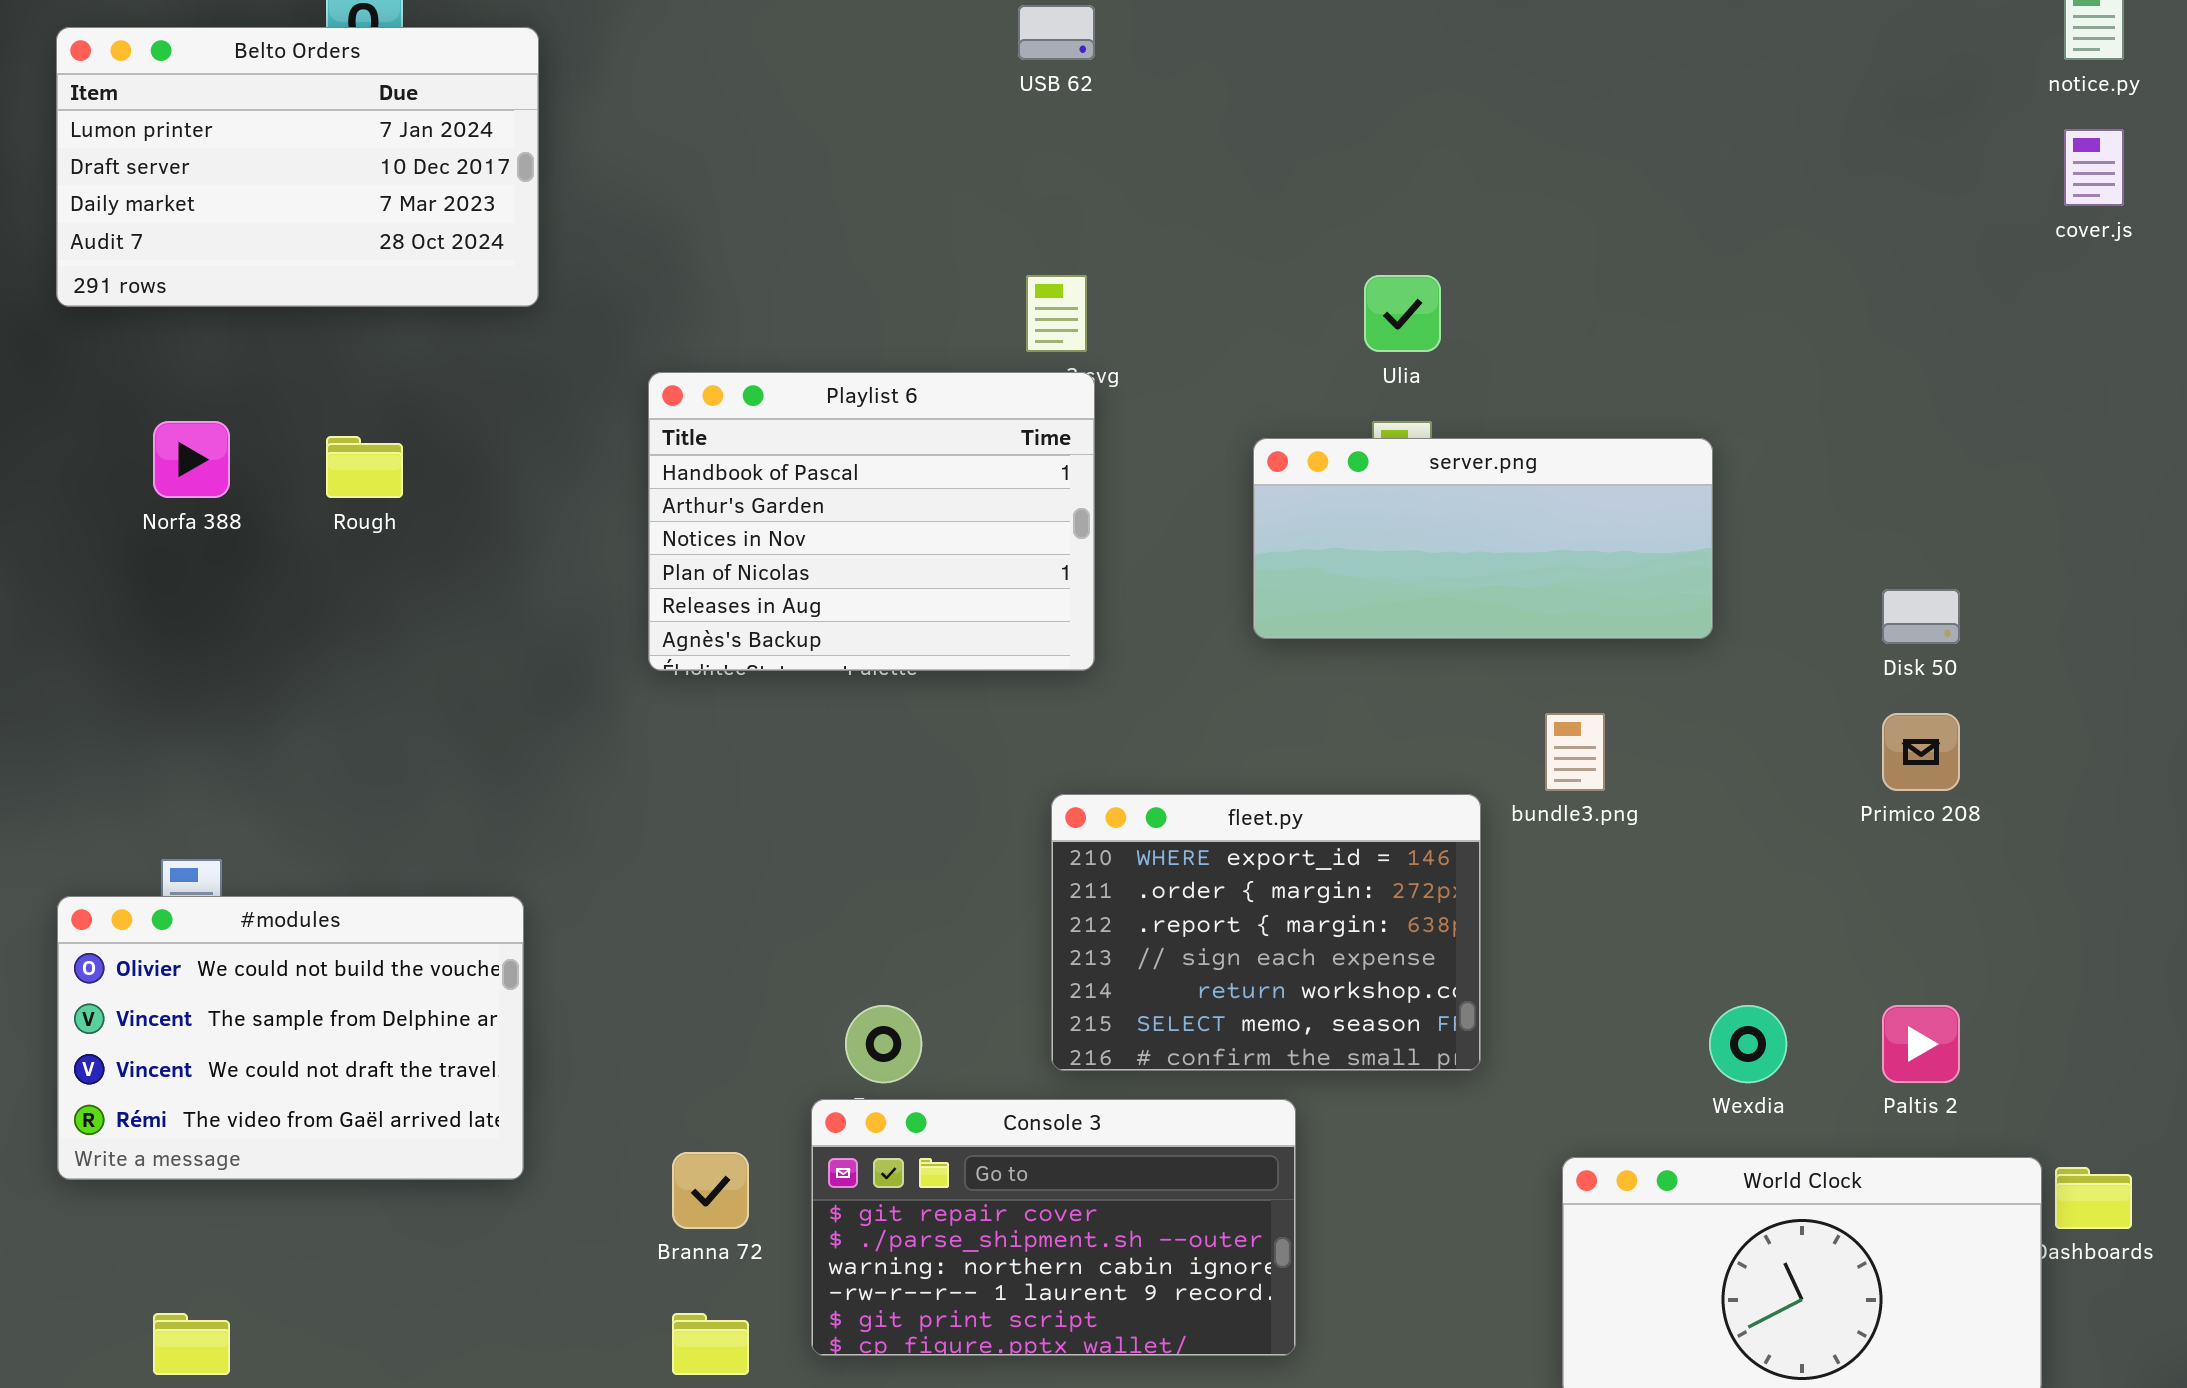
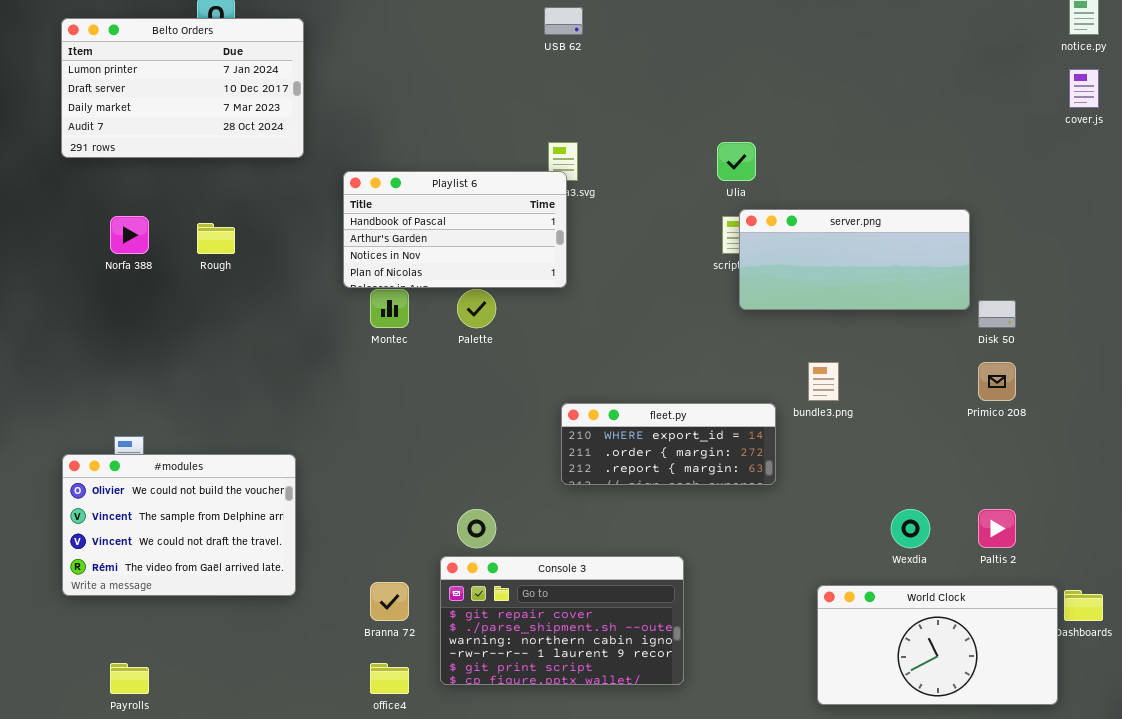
Playlist 6: [648,372,1095,671] -> [343,171,567,288], moved, resized
server.png: [1253,438,1713,639] -> [739,209,970,310], moved
fleet.py: [1051,794,1481,1071] -> [561,403,776,485], resized

